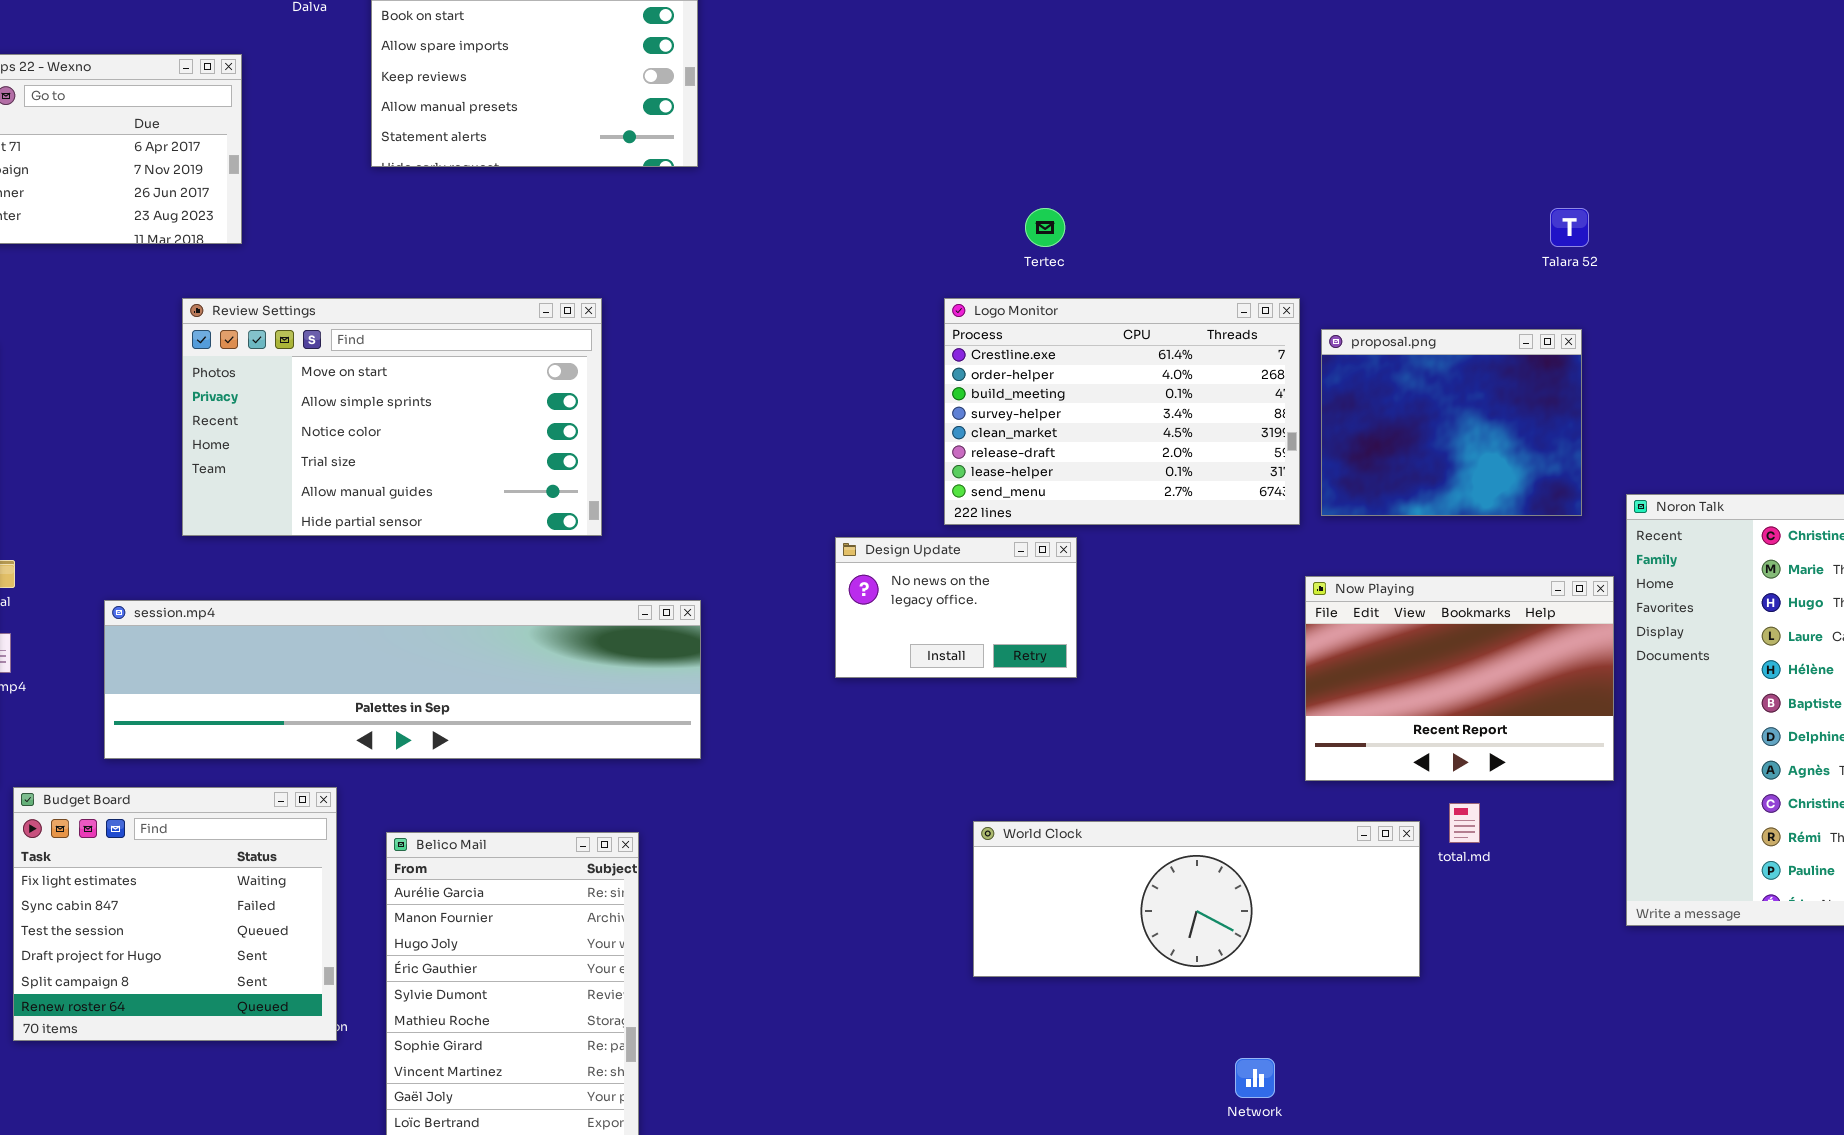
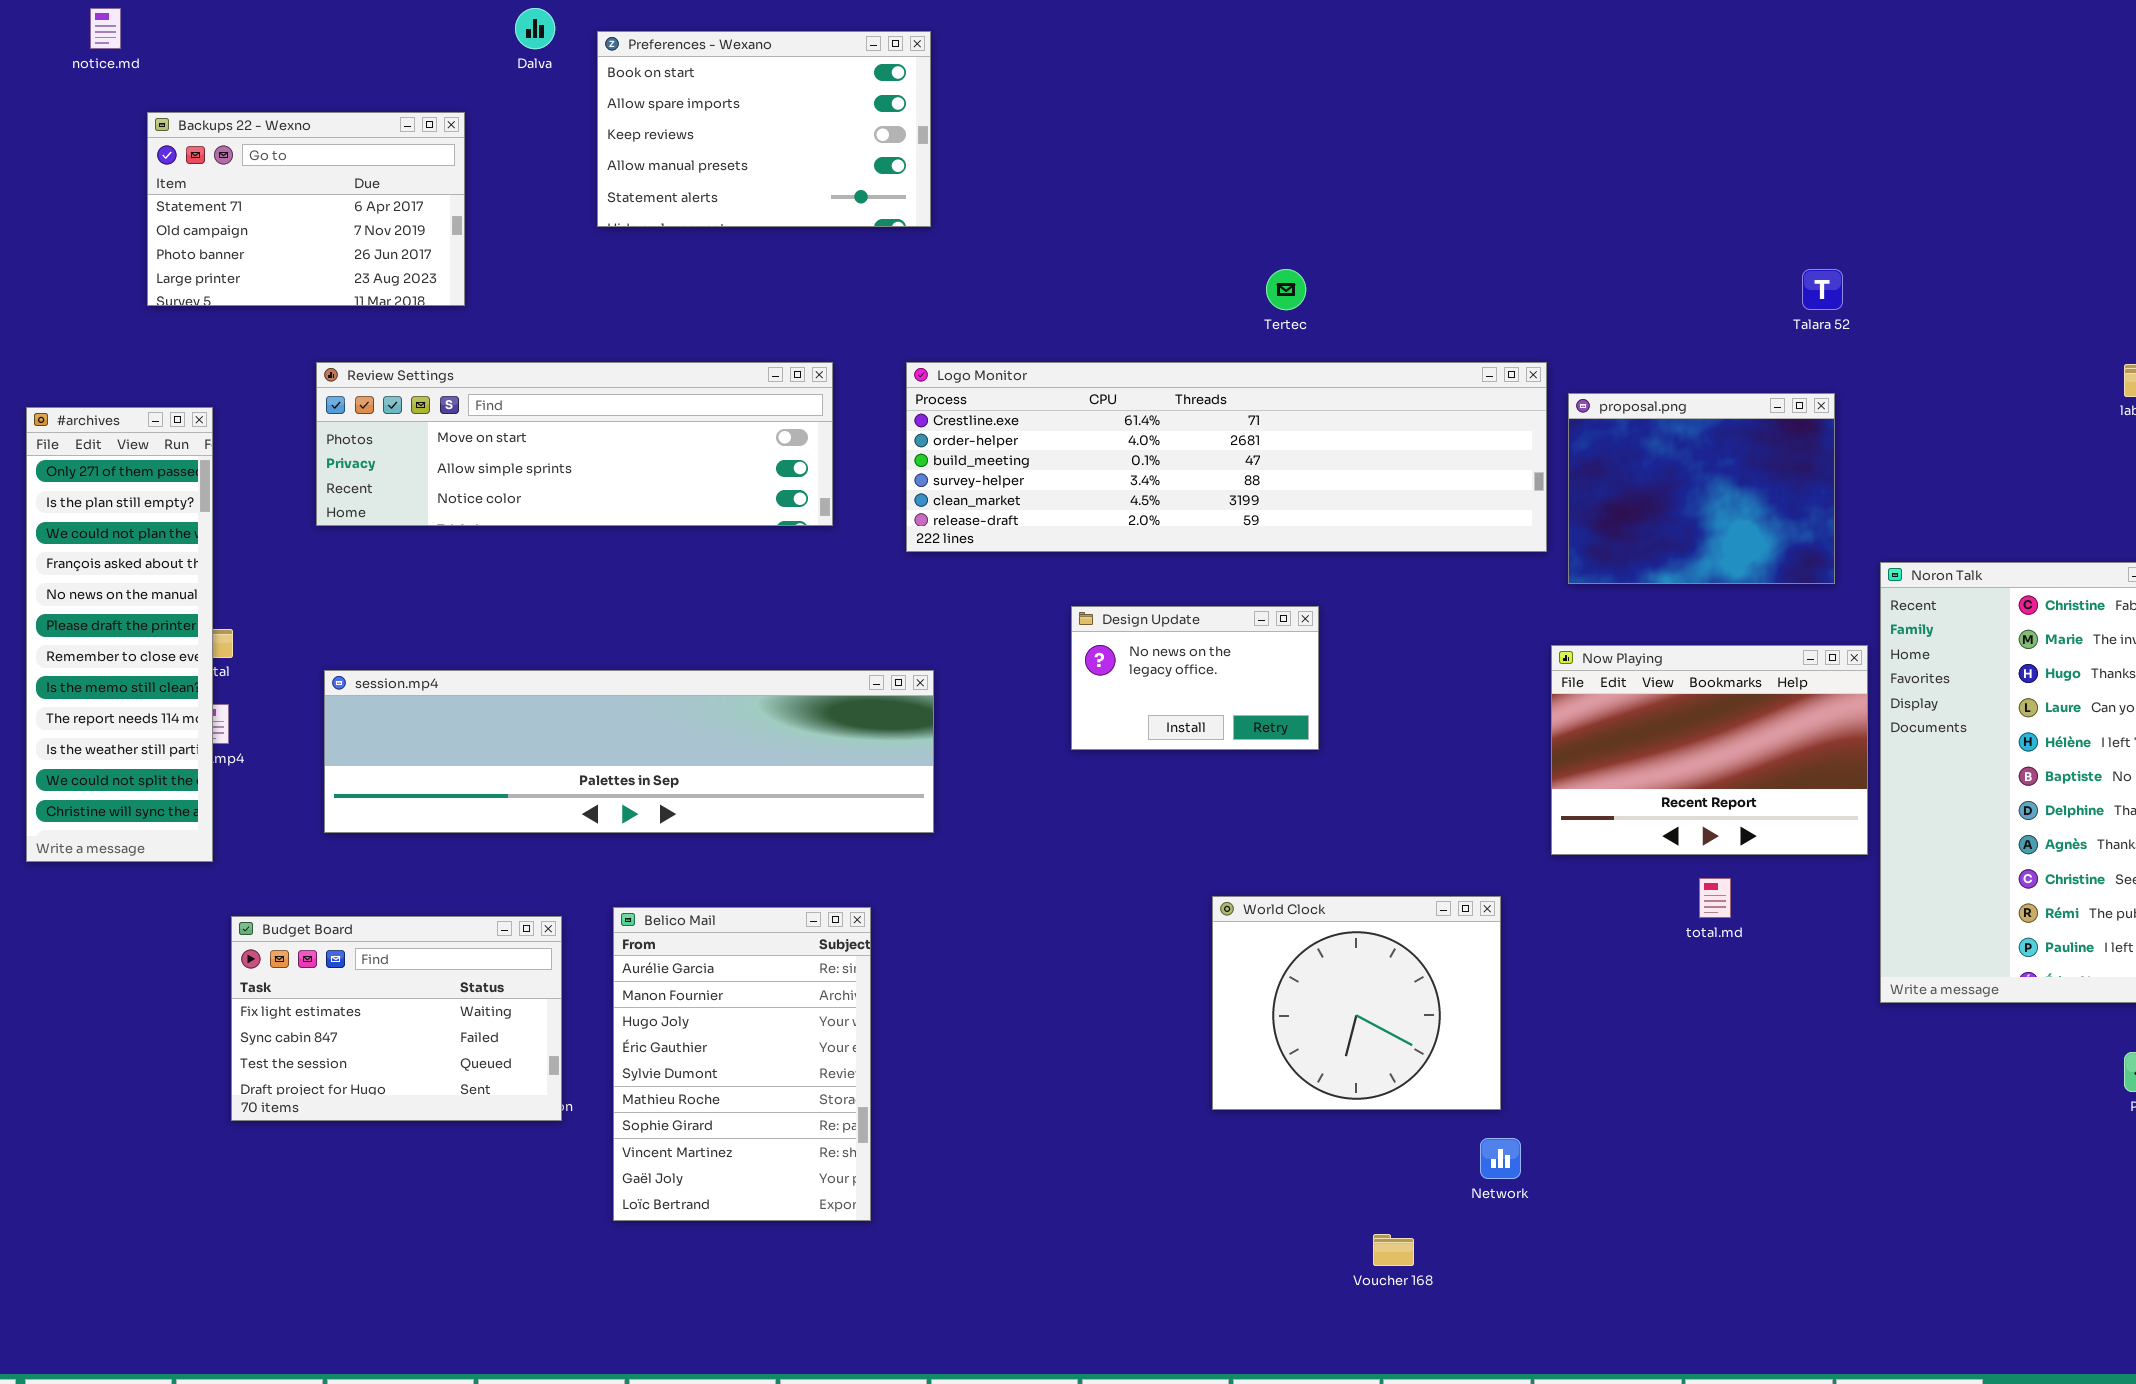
Review Settings: [182,298,602,536] -> [316,362,833,526], resized
Logo Monitor: [944,298,1300,525] -> [906,362,1547,552], resized
Budget Board: [13,787,337,1041] -> [231,916,562,1121], resized
World Clock: [973,821,1420,977] -> [1212,896,1501,1110], resized

